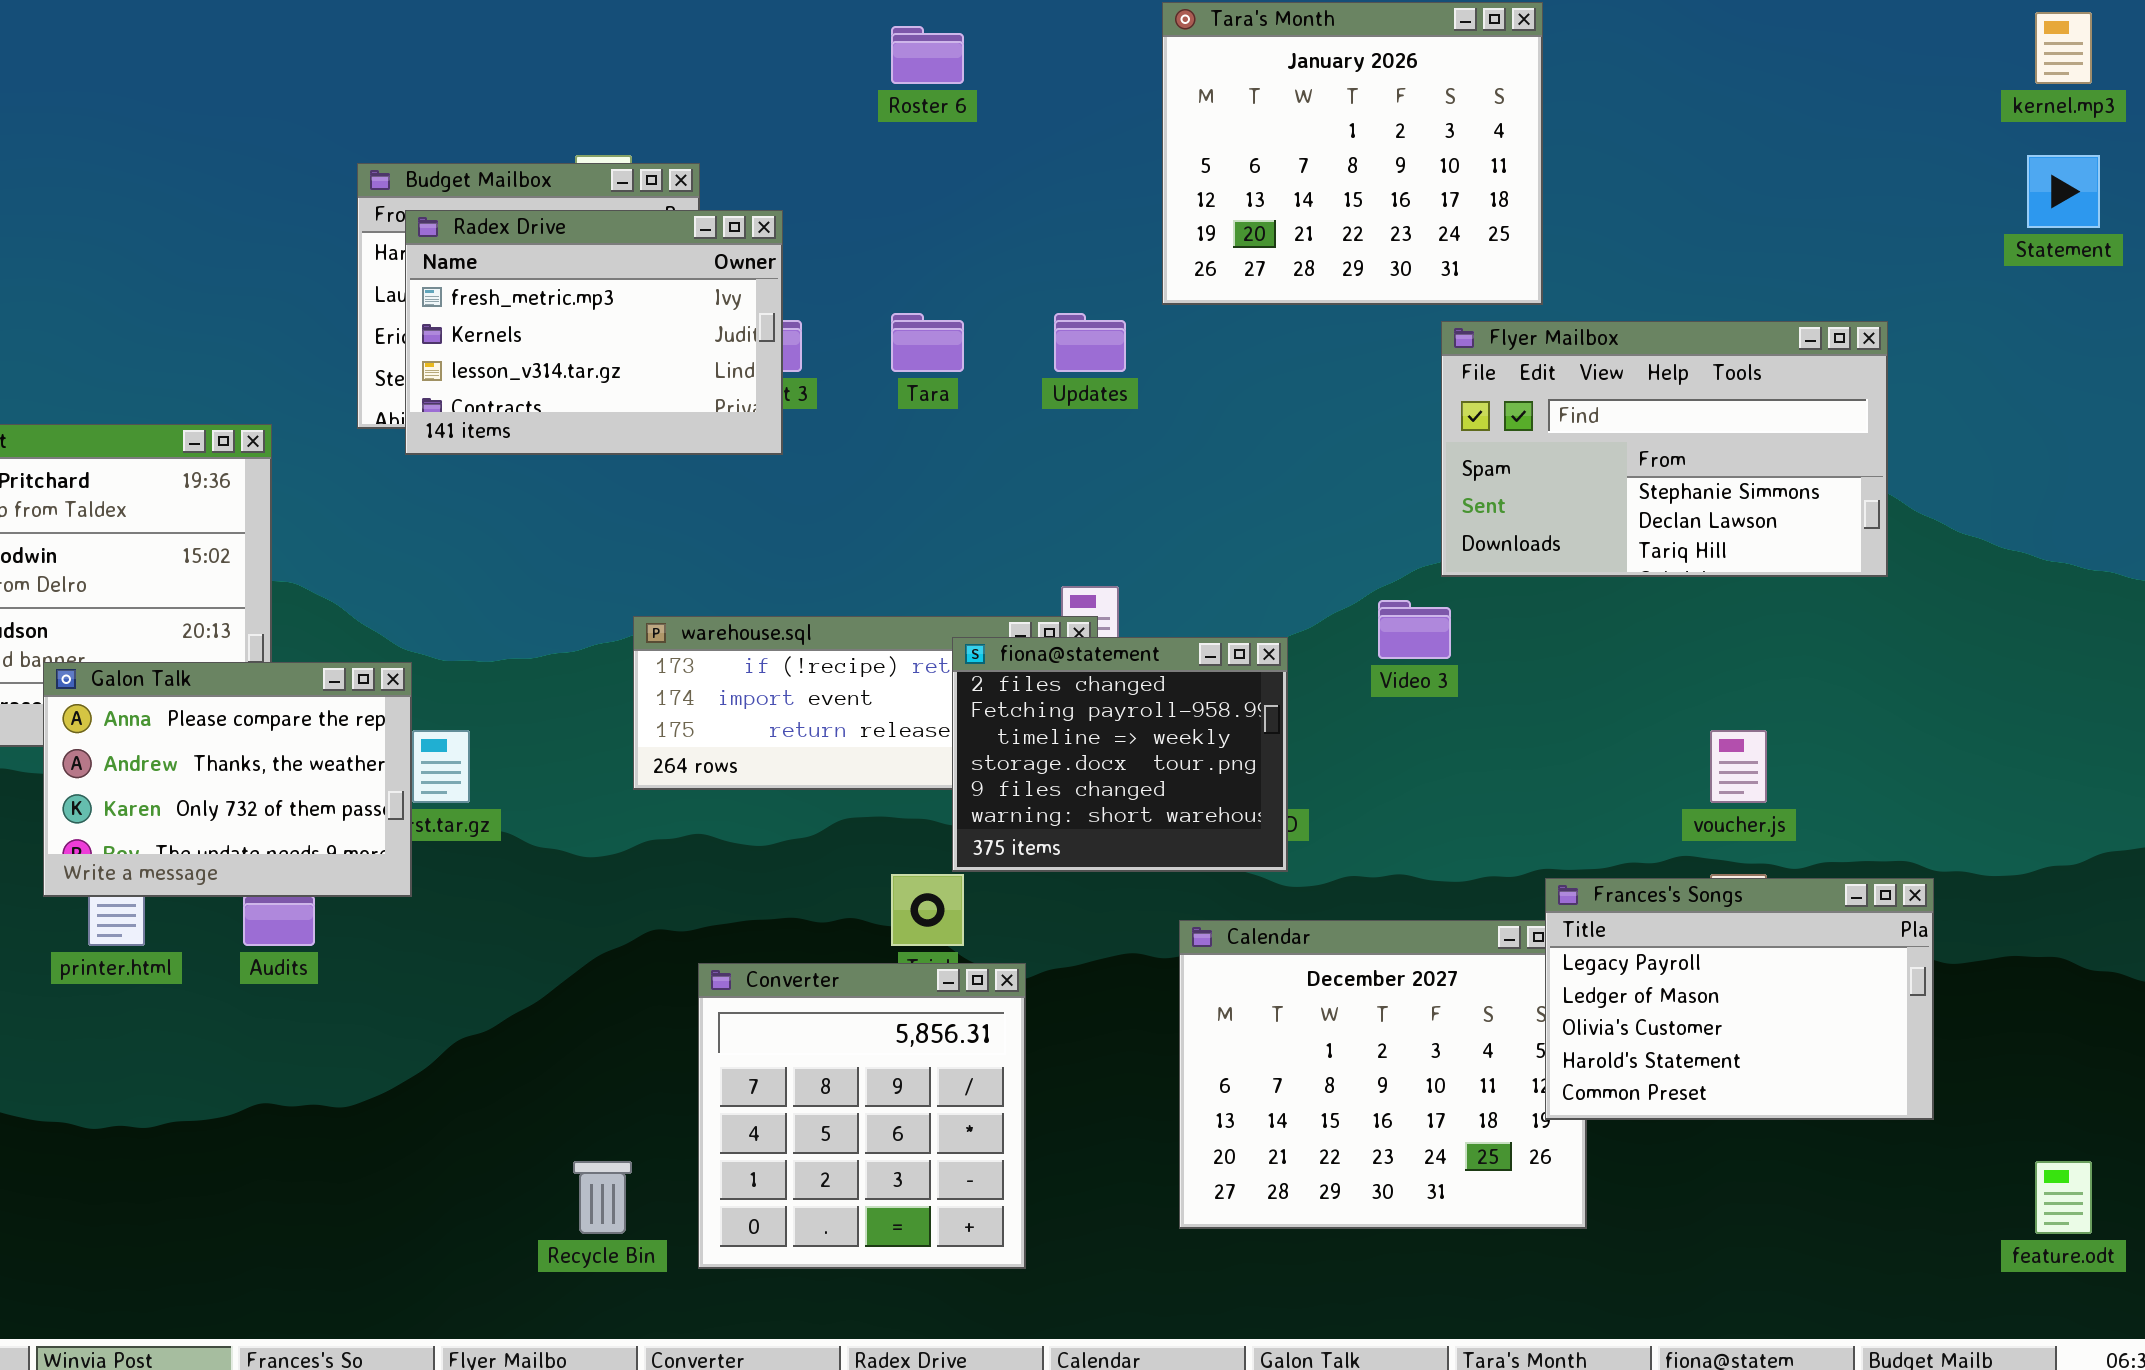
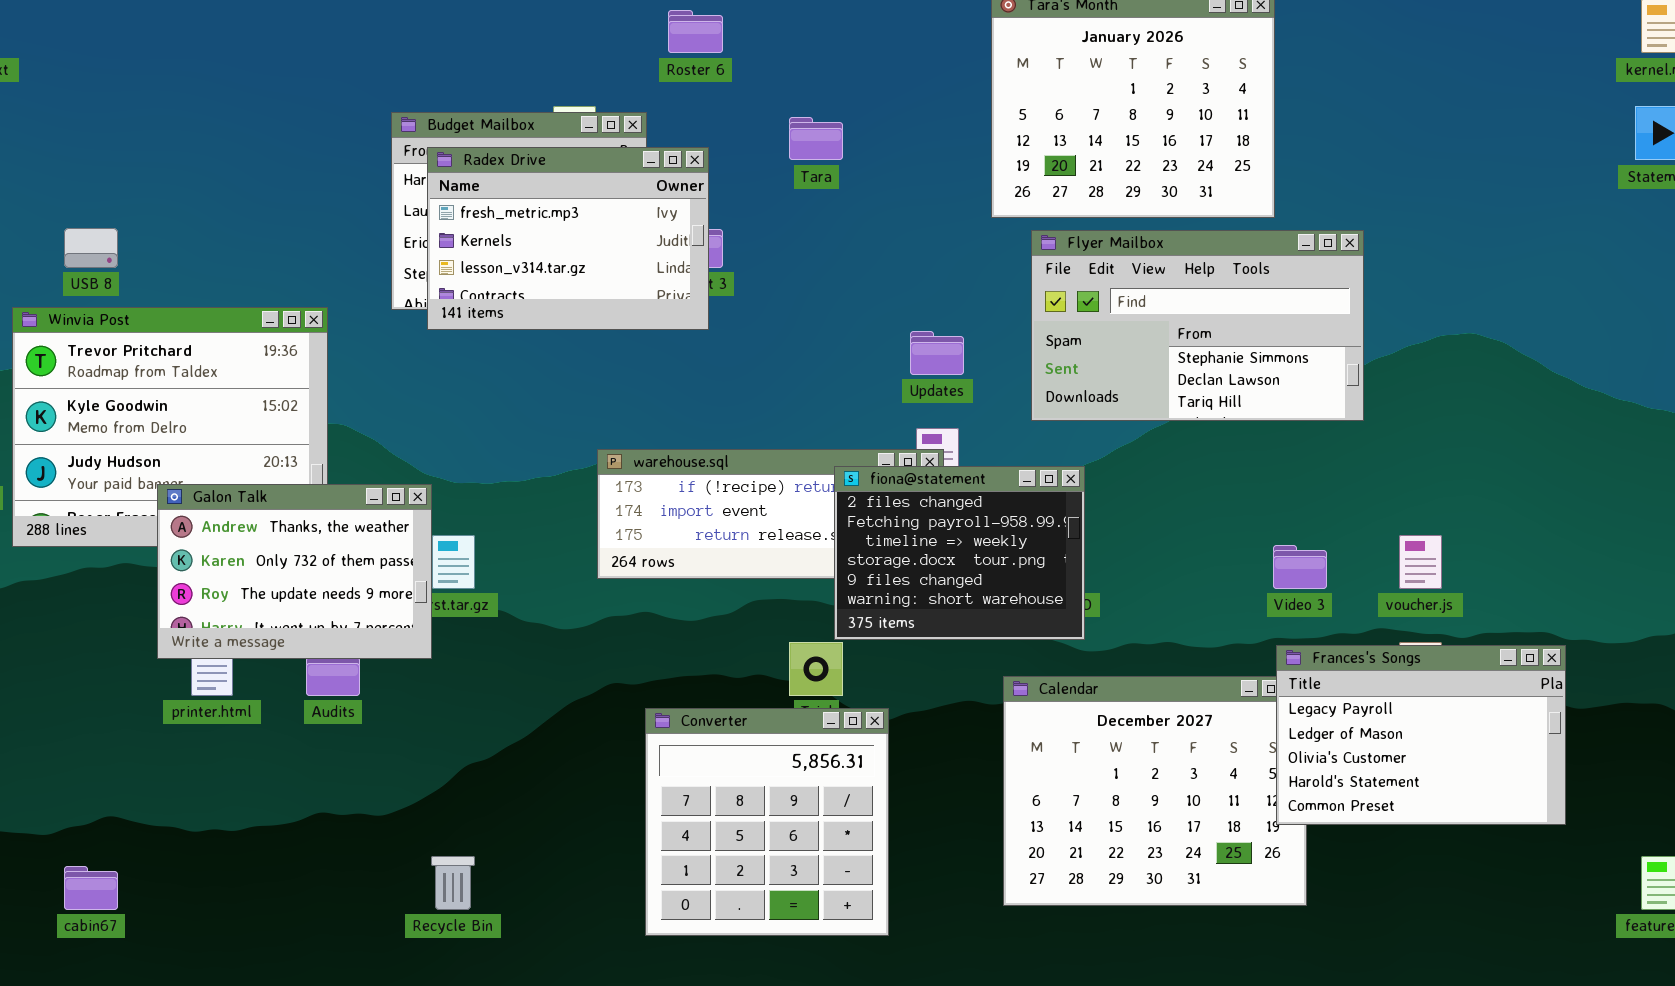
Roster 6: [891,26,964,84] -> [668,10,723,53], moved
Tara: [891,313,964,372] -> [789,117,843,160], moved
Updates: [1054,313,1126,372] -> [910,331,964,375], moved
Flyer Mailbox: [1441,321,1888,577] -> [1031,230,1364,421], moved
Video 3: [1378,600,1451,659] -> [1273,545,1327,589], moved
Galon Talk: [43,662,412,897] -> [157,484,432,659], scrolled down 1 row
Recycle Bin: [573,1161,632,1234] -> [431,856,475,910], moved

